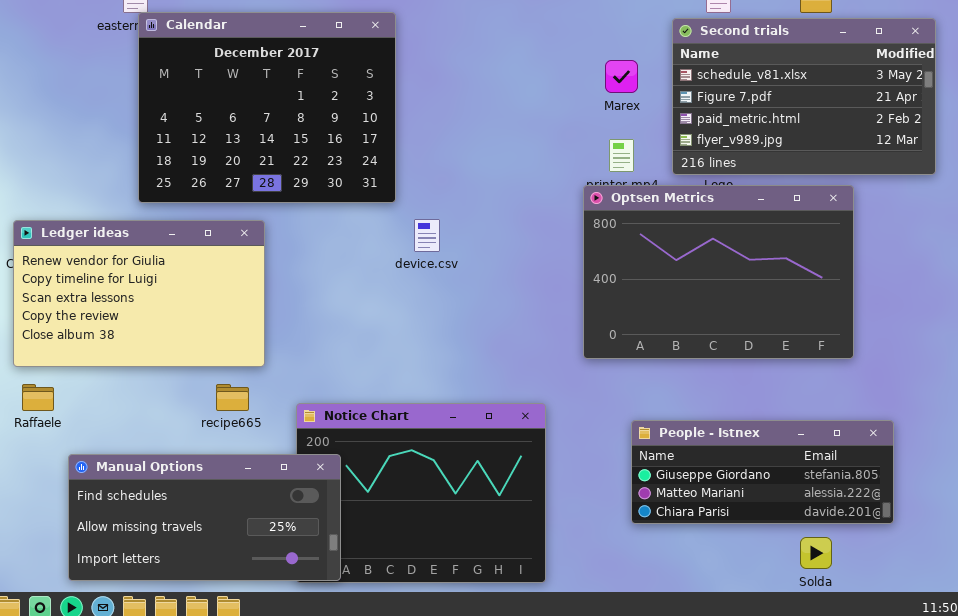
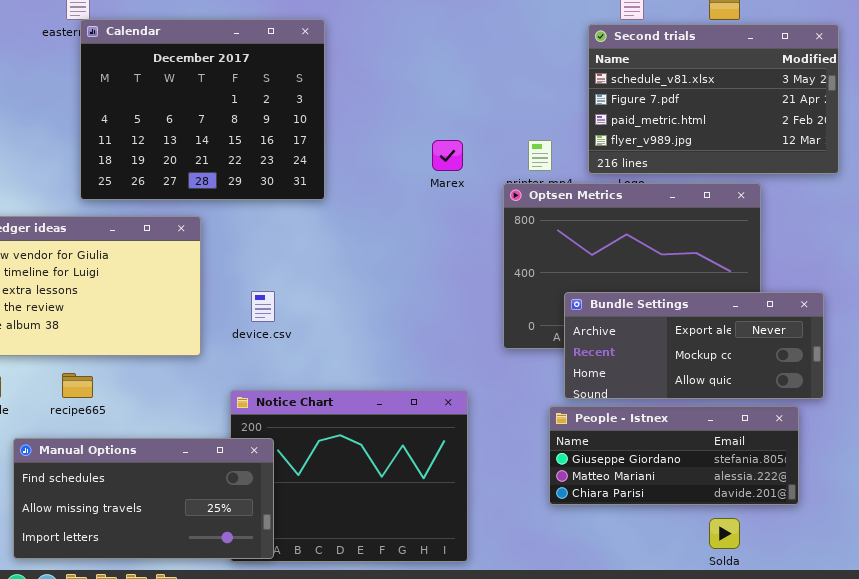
Marex: [605,60,638,93] -> [432,140,463,171], moved
device.csv: [414,219,440,252] -> [251,291,275,322], moved
Bundle Settings: none -> [564,292,824,399], opened
recipe665: [216,384,249,411] -> [62,373,93,398], moved

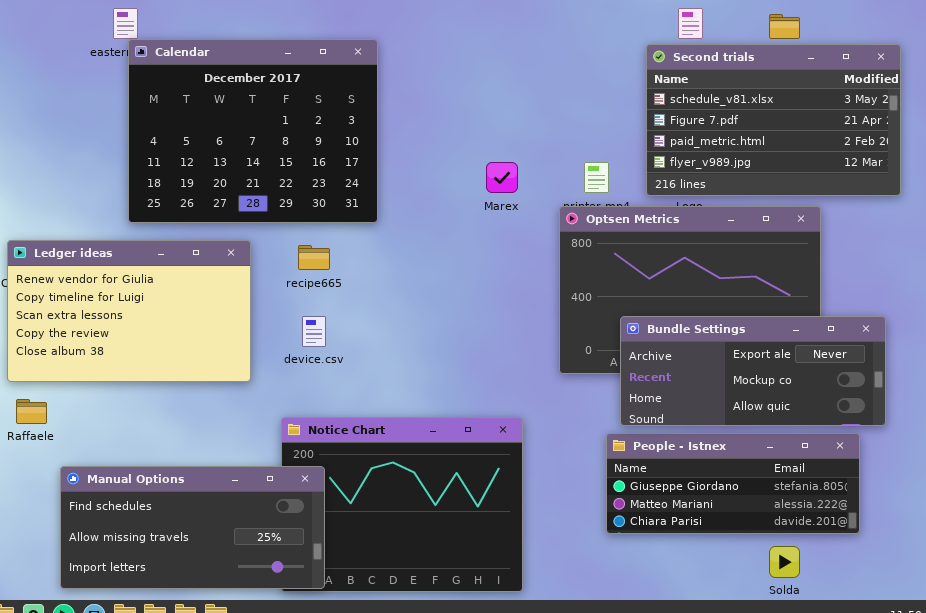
recipe665: [62,373,93,398] -> [298,245,330,270], moved

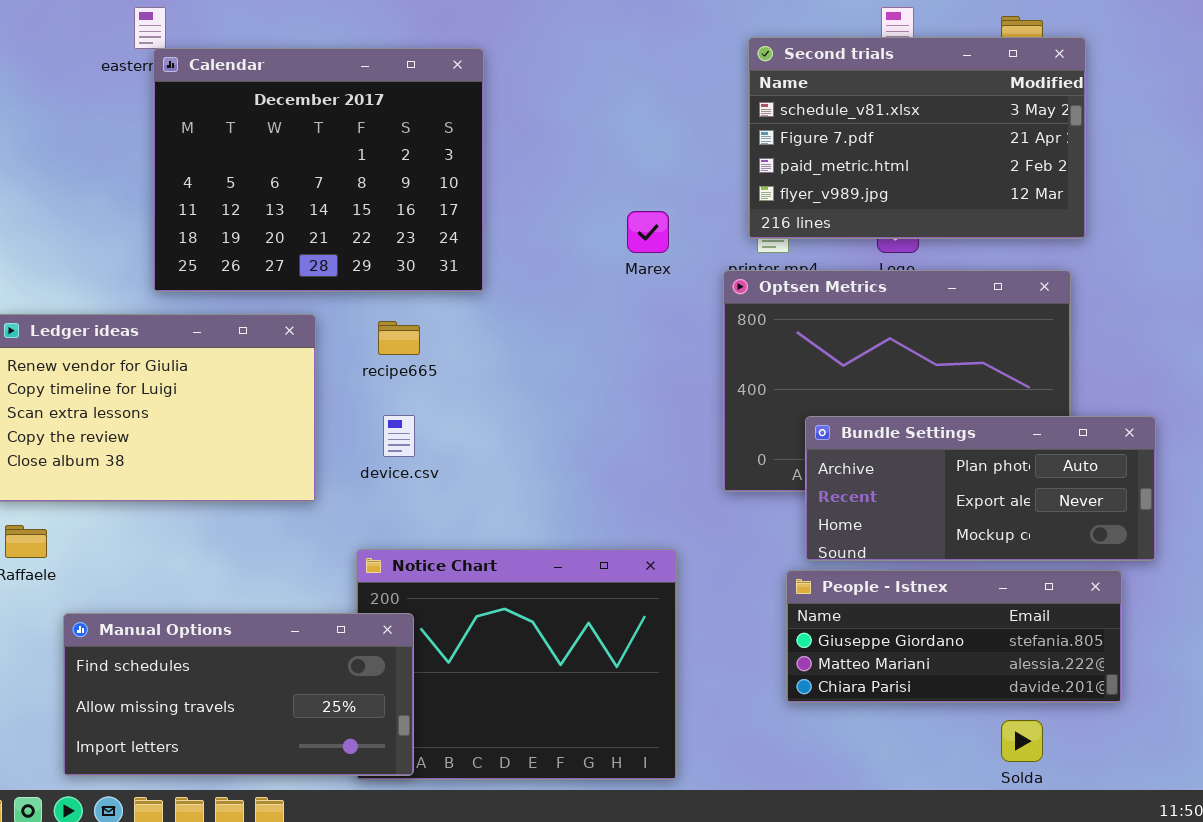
Second trials: [646,44,901,196] -> [748,37,1086,239], moved
Bundle Settings: [620,316,886,426] -> [805,416,1156,561], scrolled up 1 row

